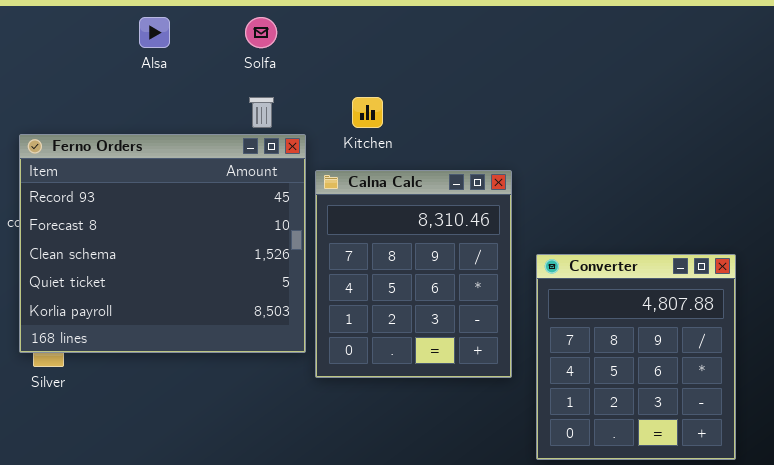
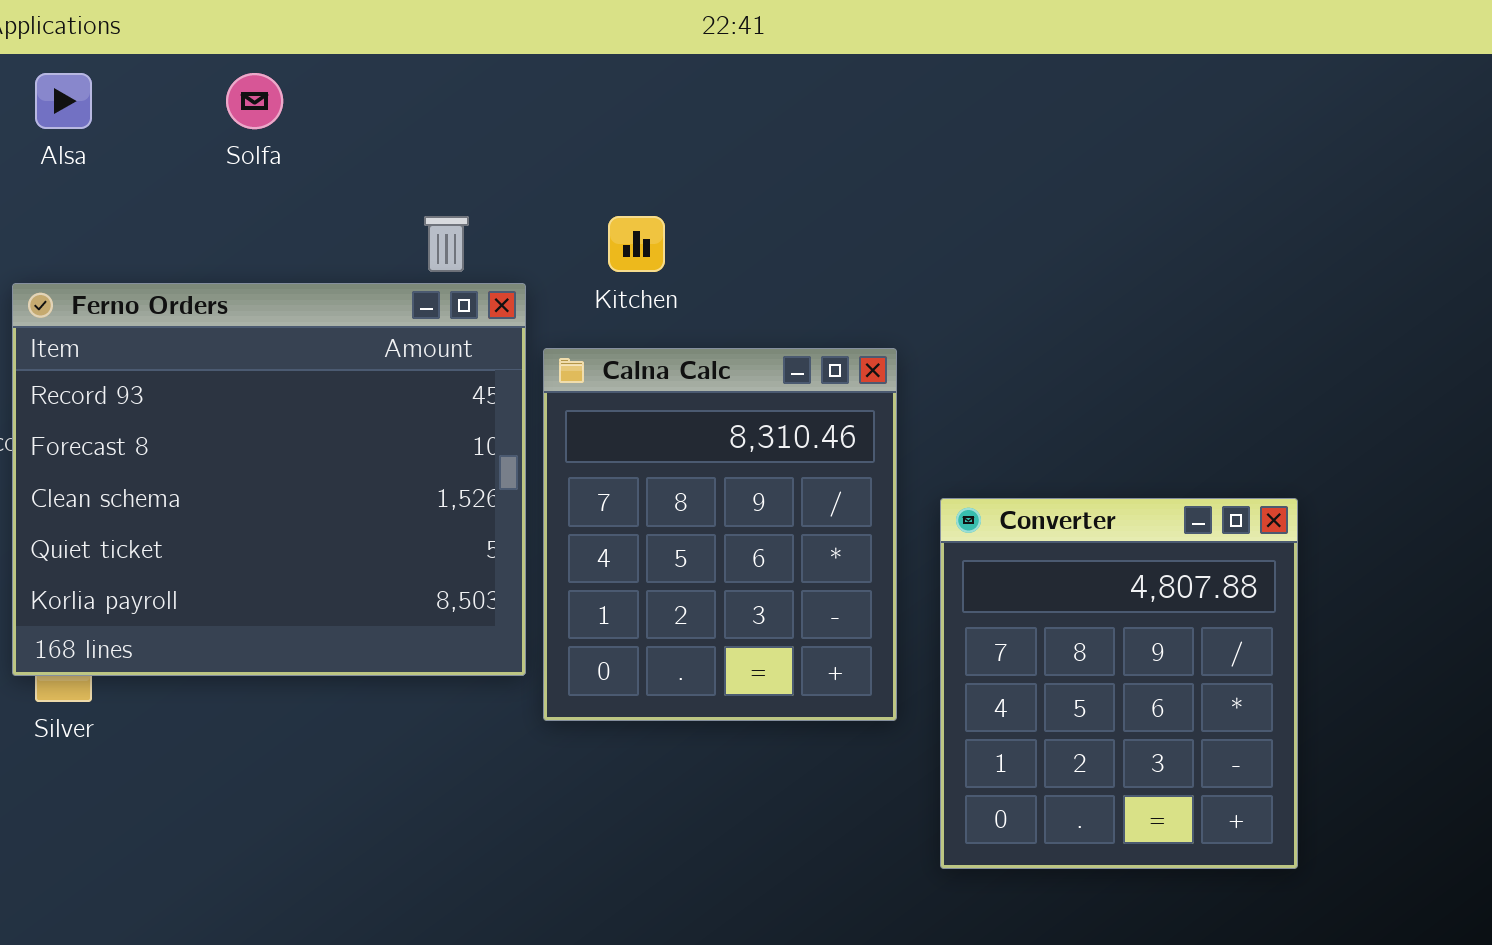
Alsa: [139,17,170,48] -> [35,73,92,129], moved
Solfa: [245,17,277,48] -> [226,73,283,129], moved

